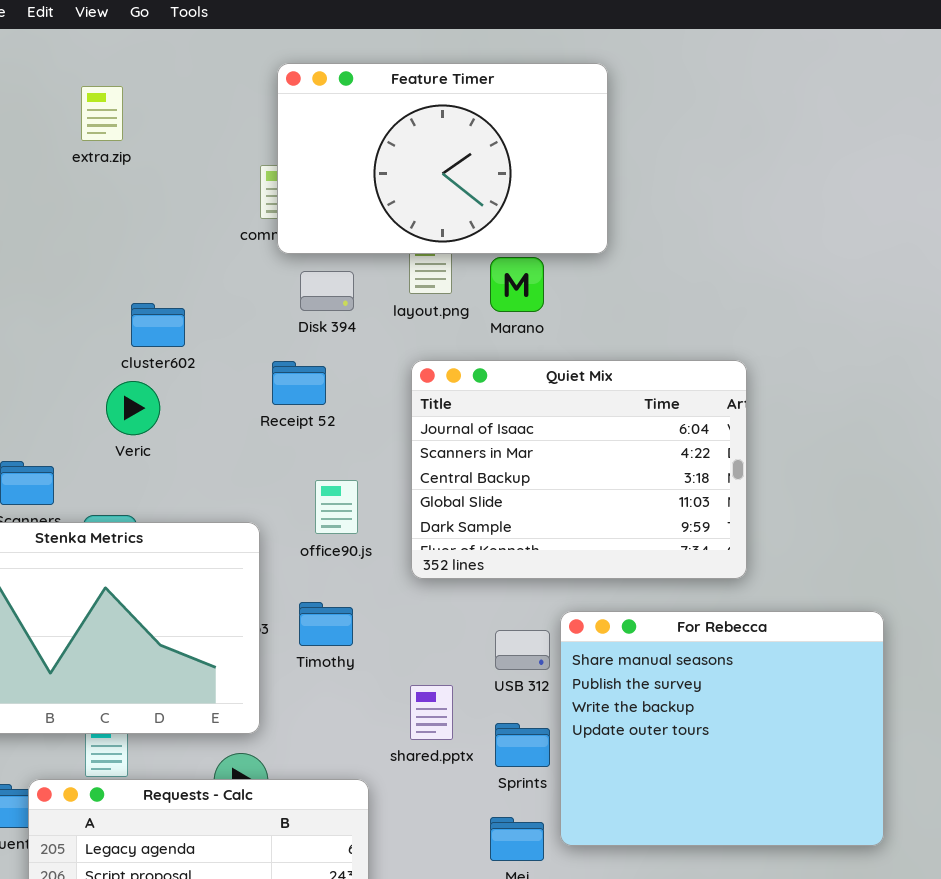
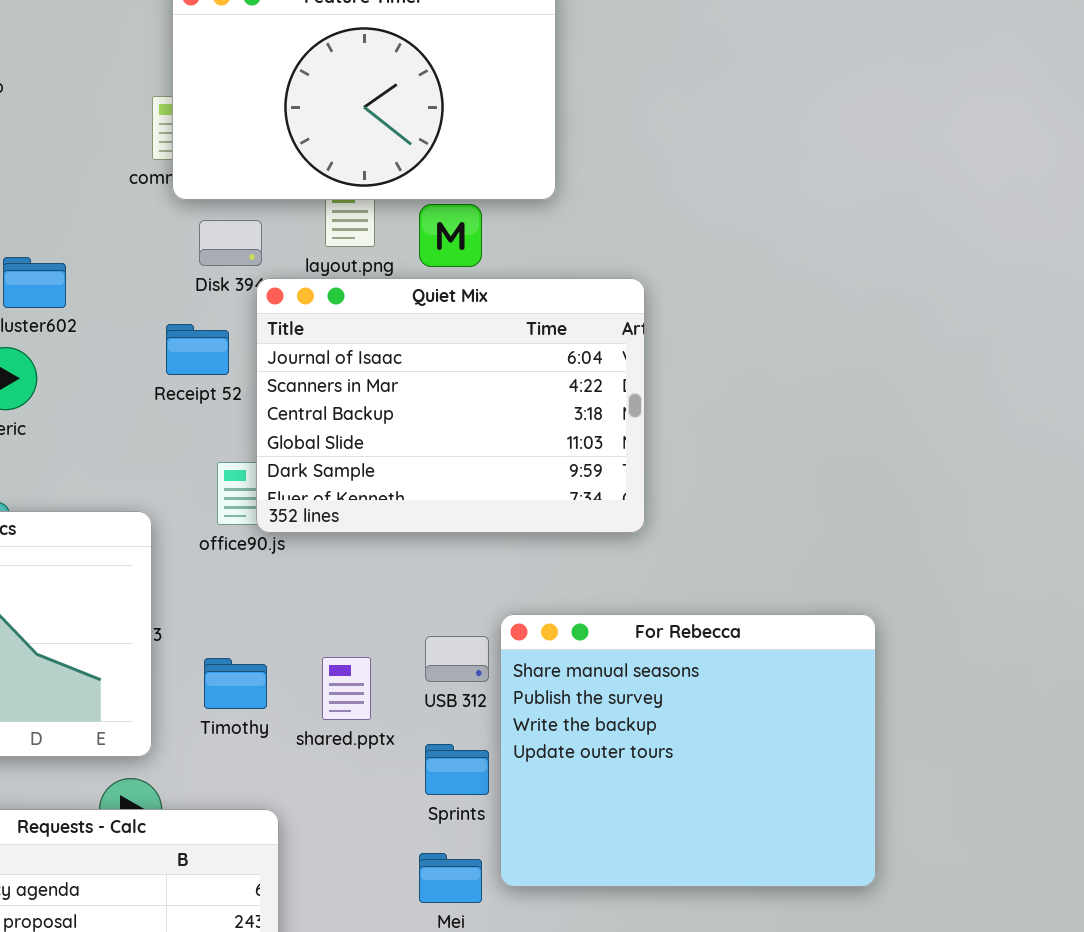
Quiet Mix: [411,360,747,579] -> [256,278,645,533], moved
Timothy: [299,602,353,646] -> [204,658,267,709], moved
shared.pptx: [410,685,453,740] -> [322,657,371,720], moved

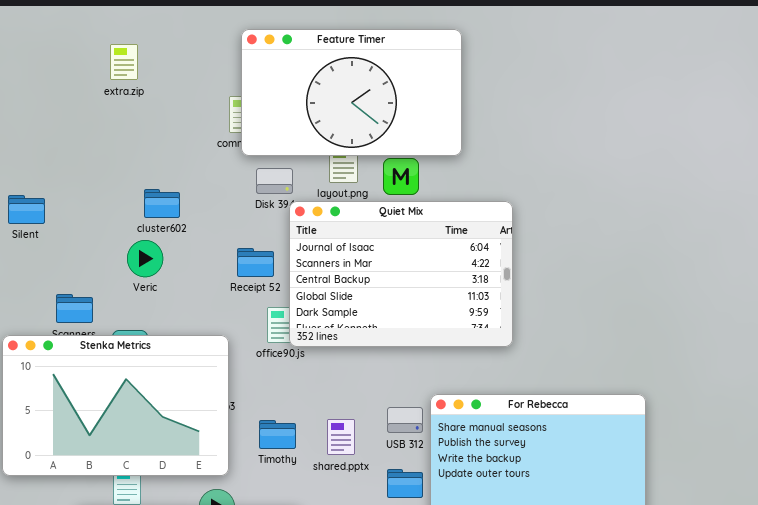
Receipt 52: [166,324,229,375] -> [237,248,274,277], moved

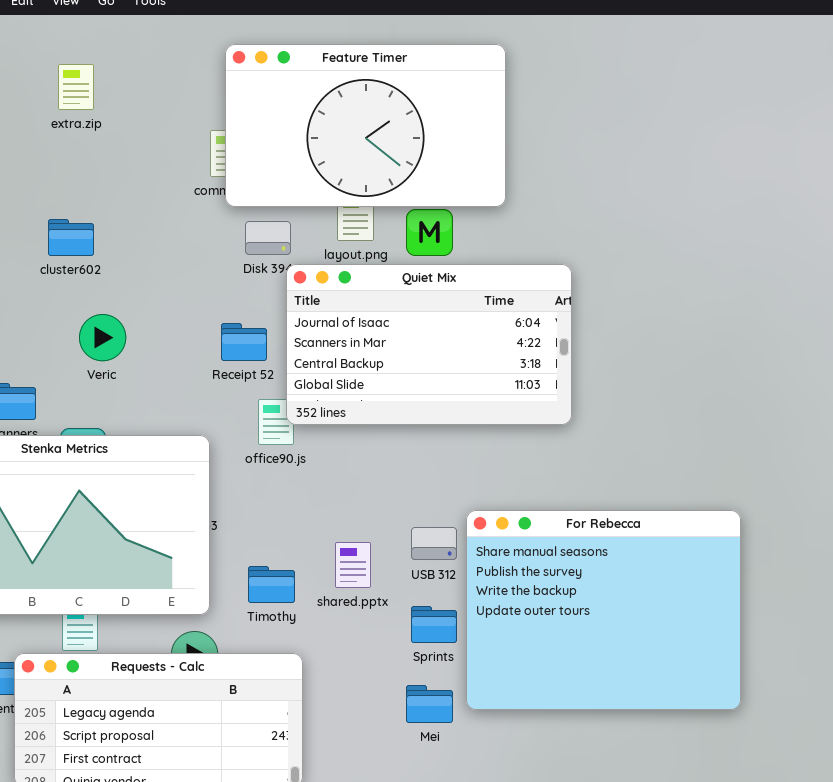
cluster602: [144,189,180,218] -> [48,219,94,256], moved
Quiet Mix: [289,201,513,347] -> [286,264,572,425], resized
Timothy: [259,420,296,449] -> [248,566,295,603], moved

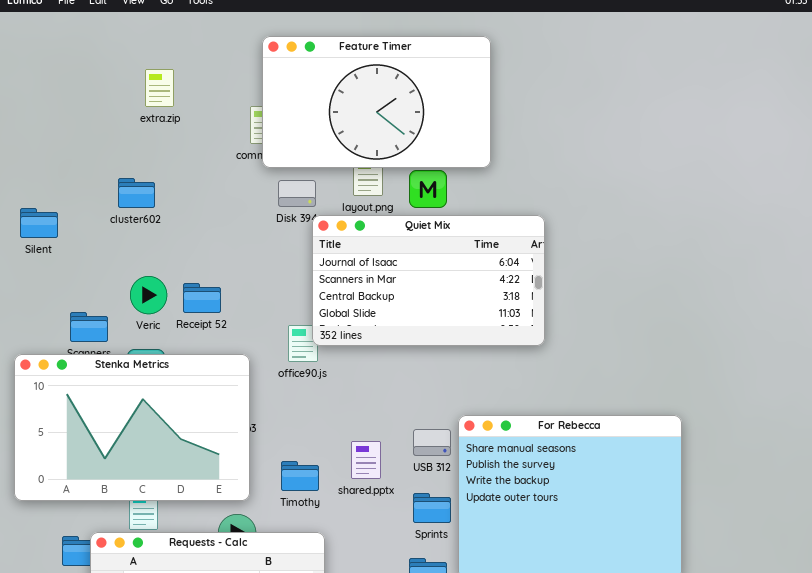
extra.zip: [58,64,94,110] -> [145,69,174,107], moved
Veric: [79,314,126,361] -> [130,276,167,314], moved
Receipt 52: [221,323,267,361] -> [183,283,221,313], moved

